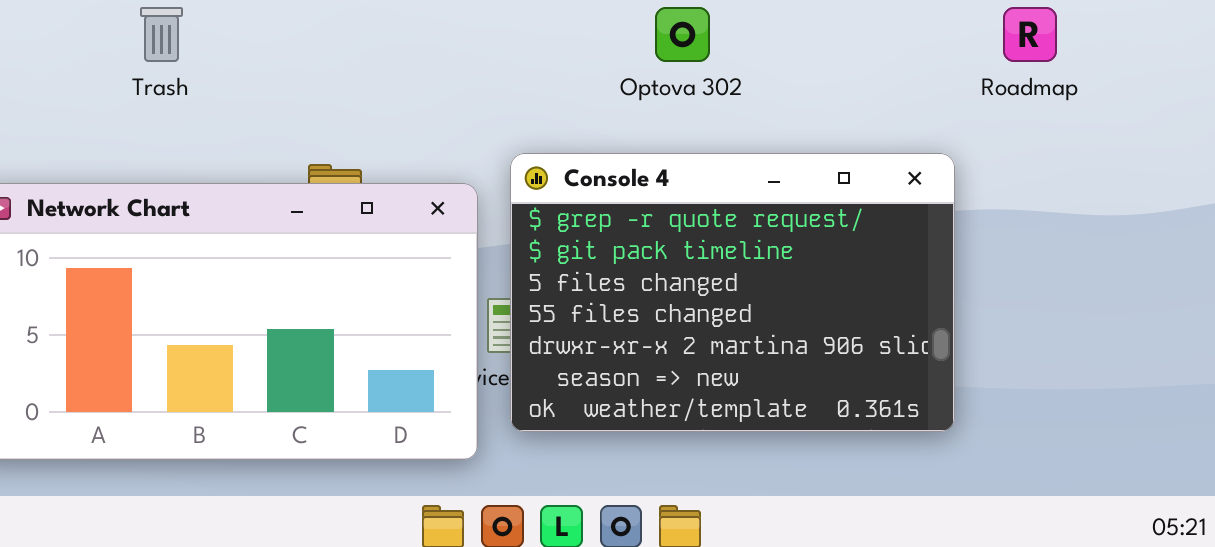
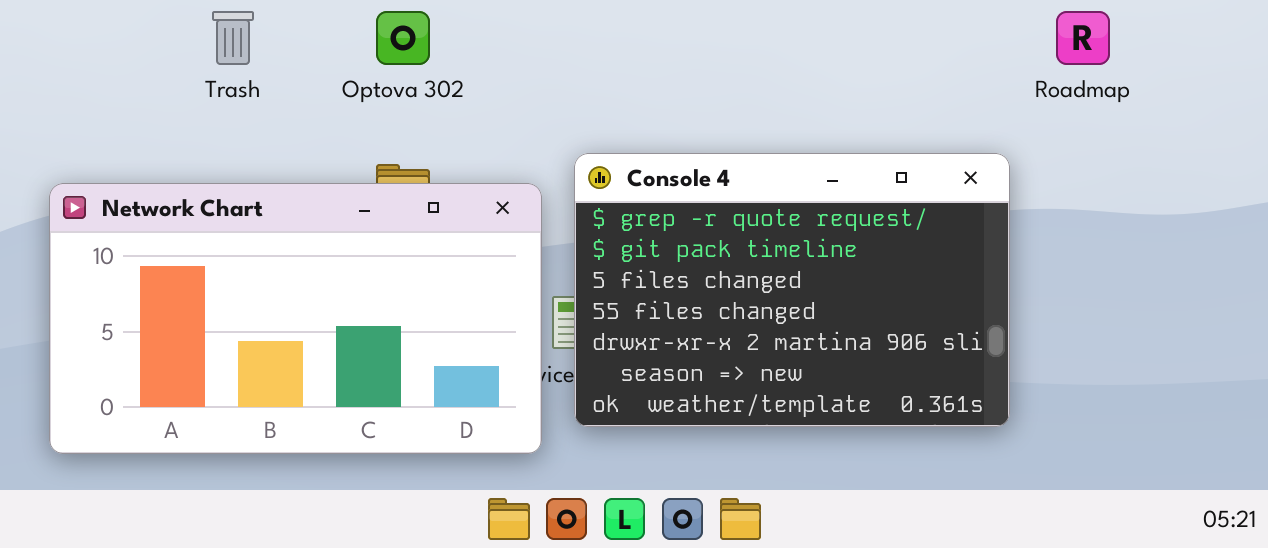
Optova 302: [655,7,710,62] -> [376,11,430,65], moved

